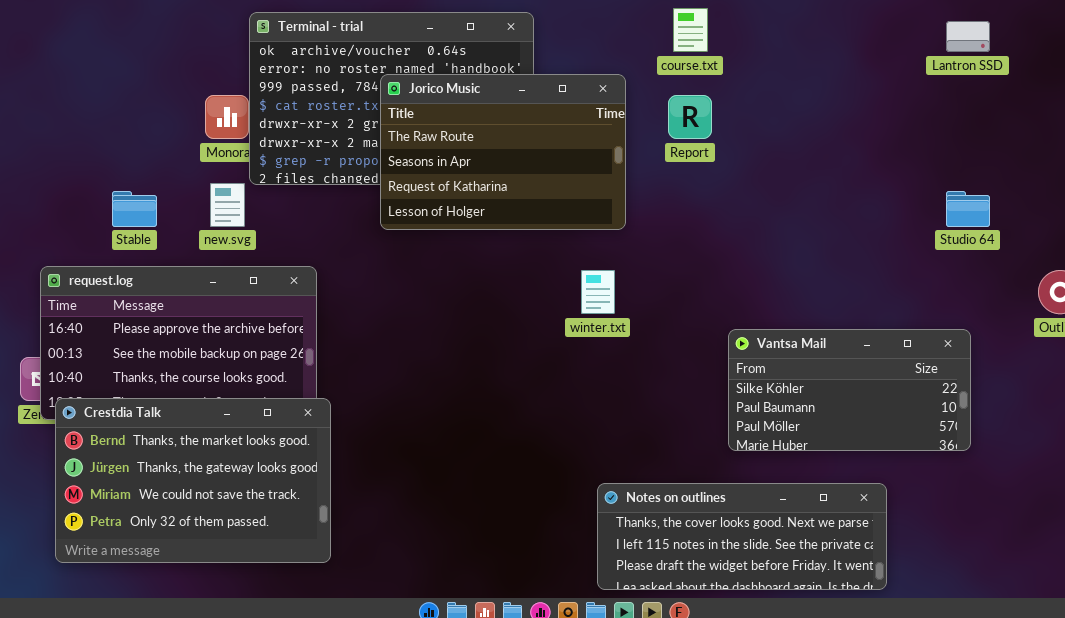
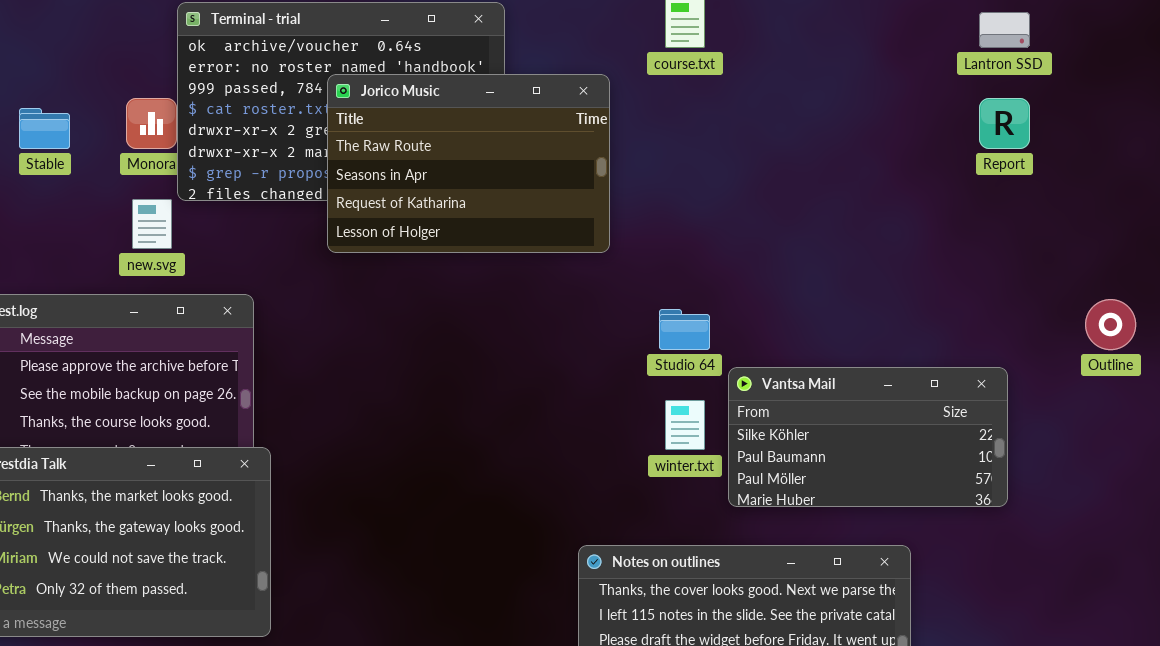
Report: [668,95,712,139] -> [979,98,1030,149], moved
Stable: [112,191,157,227] -> [19,108,70,149], moved
Studio 64: [946,191,990,227] -> [659,309,710,350], moved
winter.txt: [581,270,615,314] -> [665,400,705,450], moved

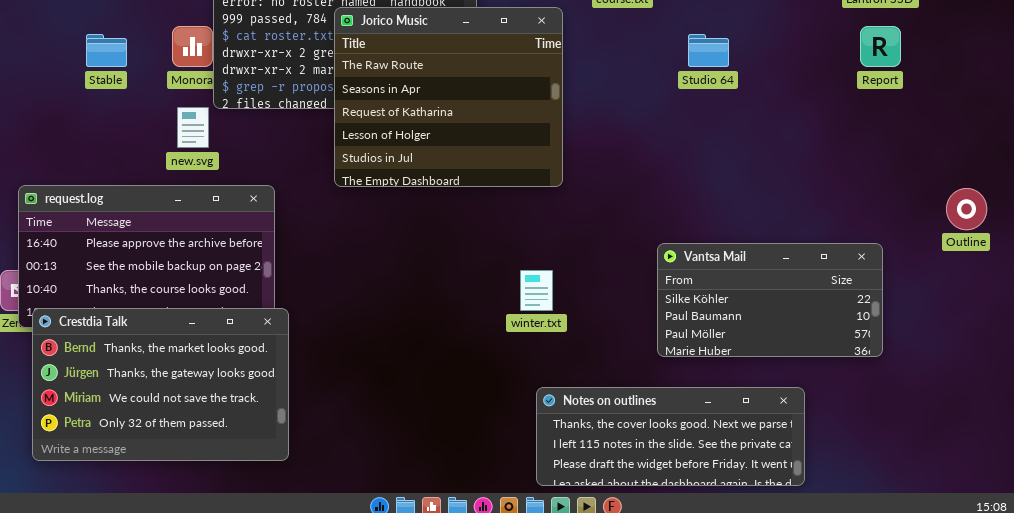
Jorico Music: [327,74,610,253] -> [334,7,563,187], resized
Studio 64: [659,309,710,350] -> [688,34,729,67], moved
winter.txt: [665,400,705,450] -> [520,270,553,311], moved

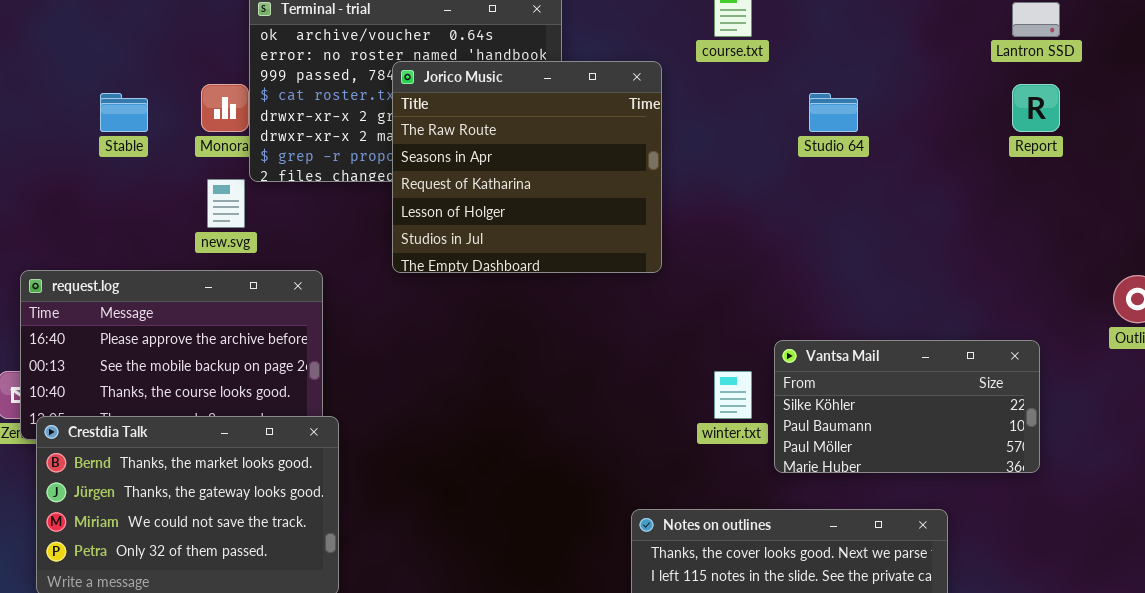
winter.txt: [520,270,553,311] -> [714,371,752,419], moved

